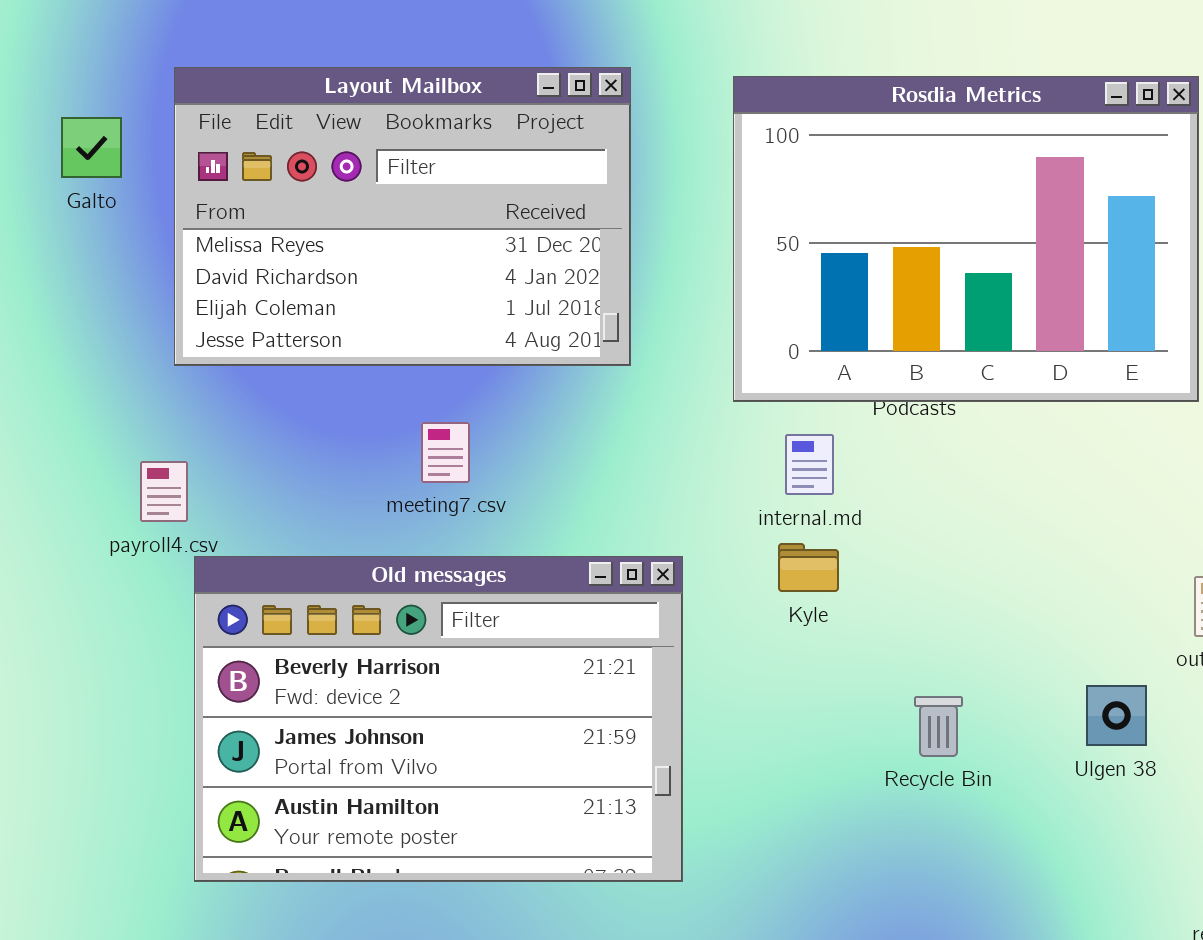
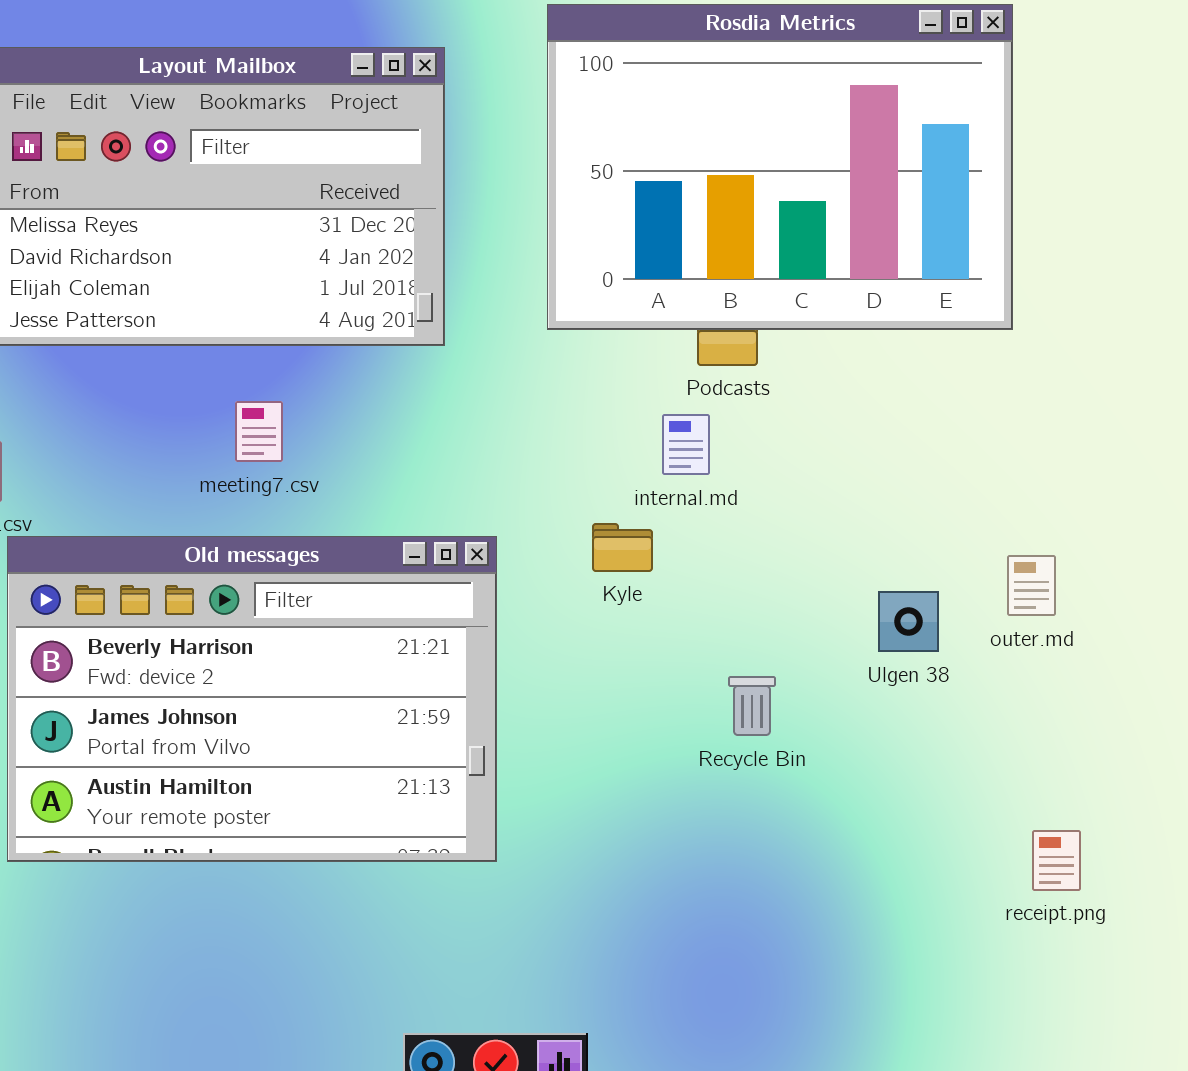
Rosdia Metrics: [733,76,1199,402] -> [547,4,1013,330], moved
internal.md: [785,434,834,495] -> [662,414,710,475], moved
Ulgen 38: [1086,685,1147,746] -> [878,591,939,652], moved

